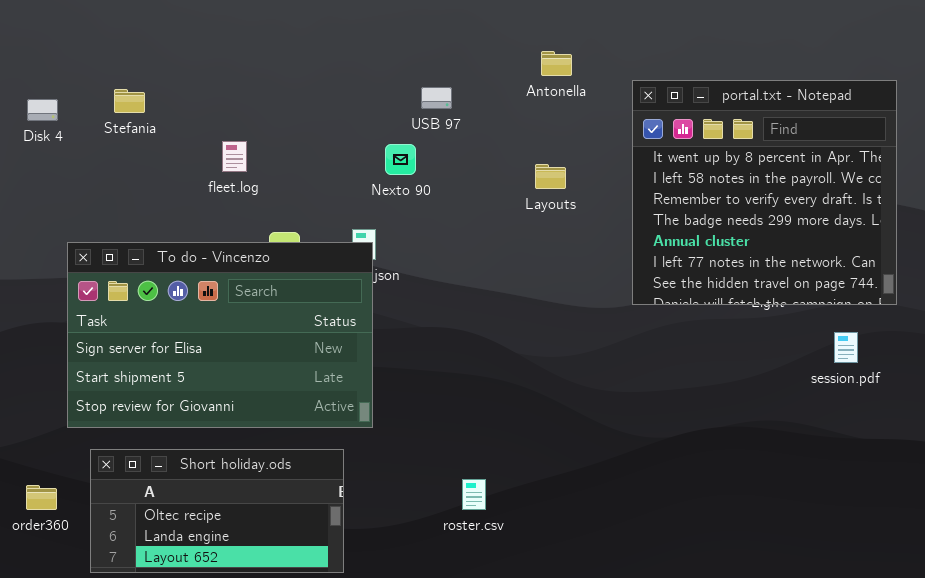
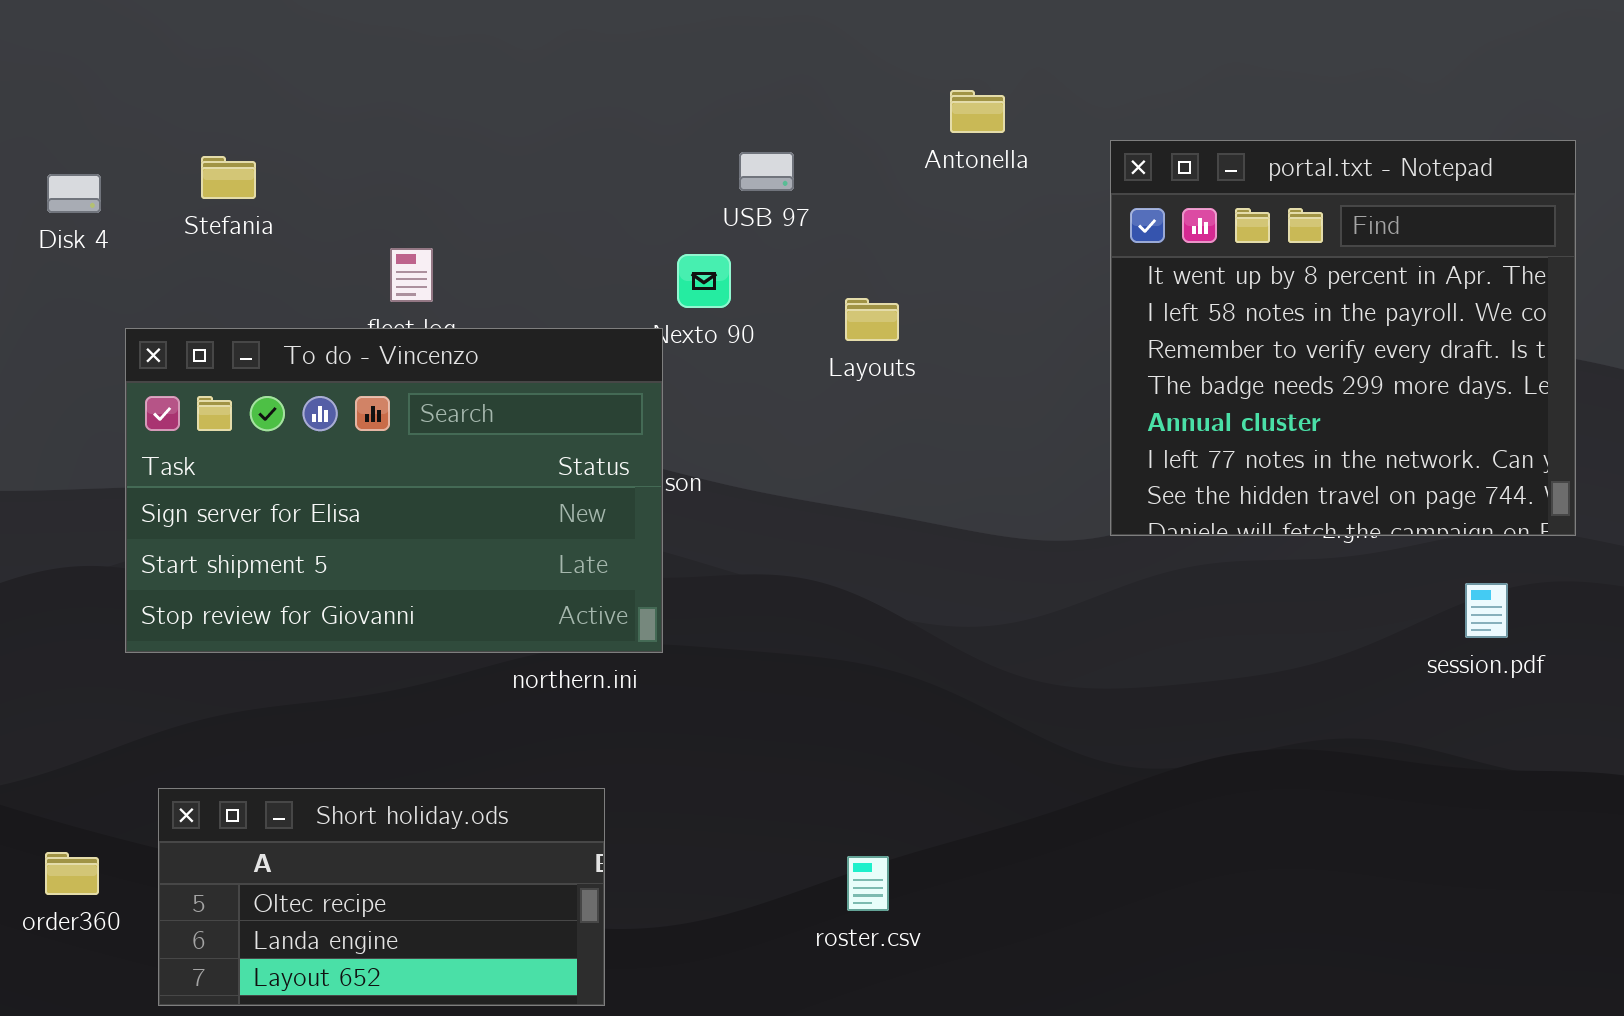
Layouts: [535,164,566,189] -> [845,298,899,341], moved
To do - Vincenzo: [67,242,373,428] -> [125,328,663,653], moved
roster.csv: [462,479,486,510] -> [847,856,889,911], moved

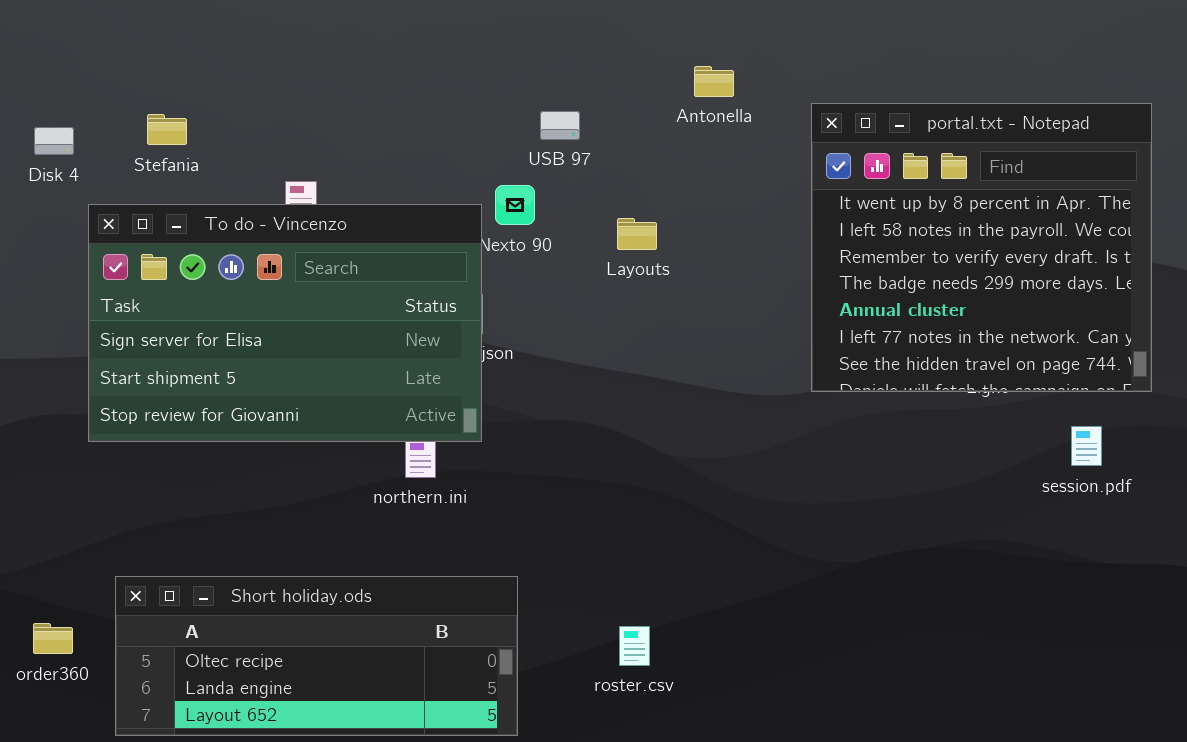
To do - Vincenzo: [125,328,663,653] -> [88,204,482,442], moved
Short holiday.ods: [158,788,605,1006] -> [115,576,518,736], resized

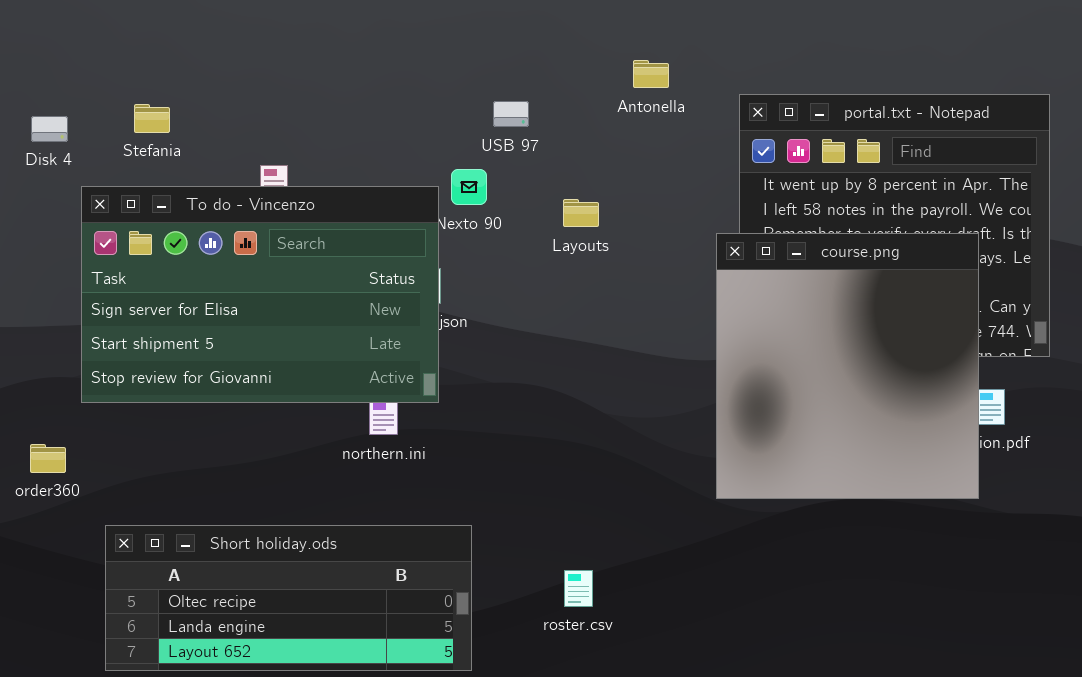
course.png: none -> [716,233,979,499], opened
order360: [33,623,73,654] -> [30,444,66,473], moved

